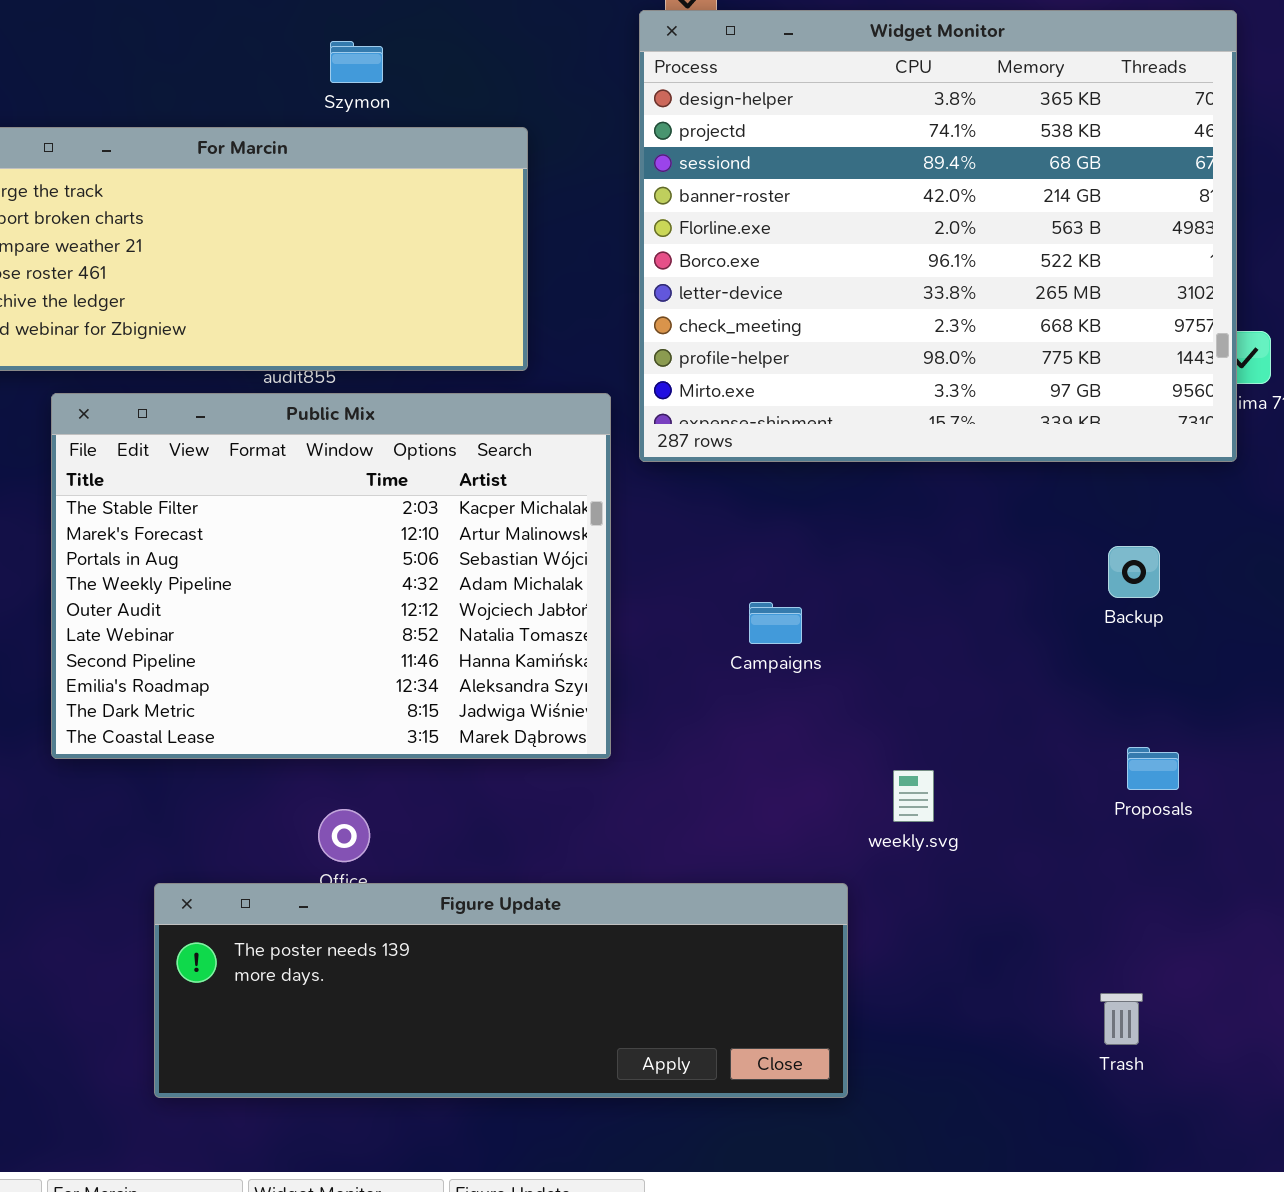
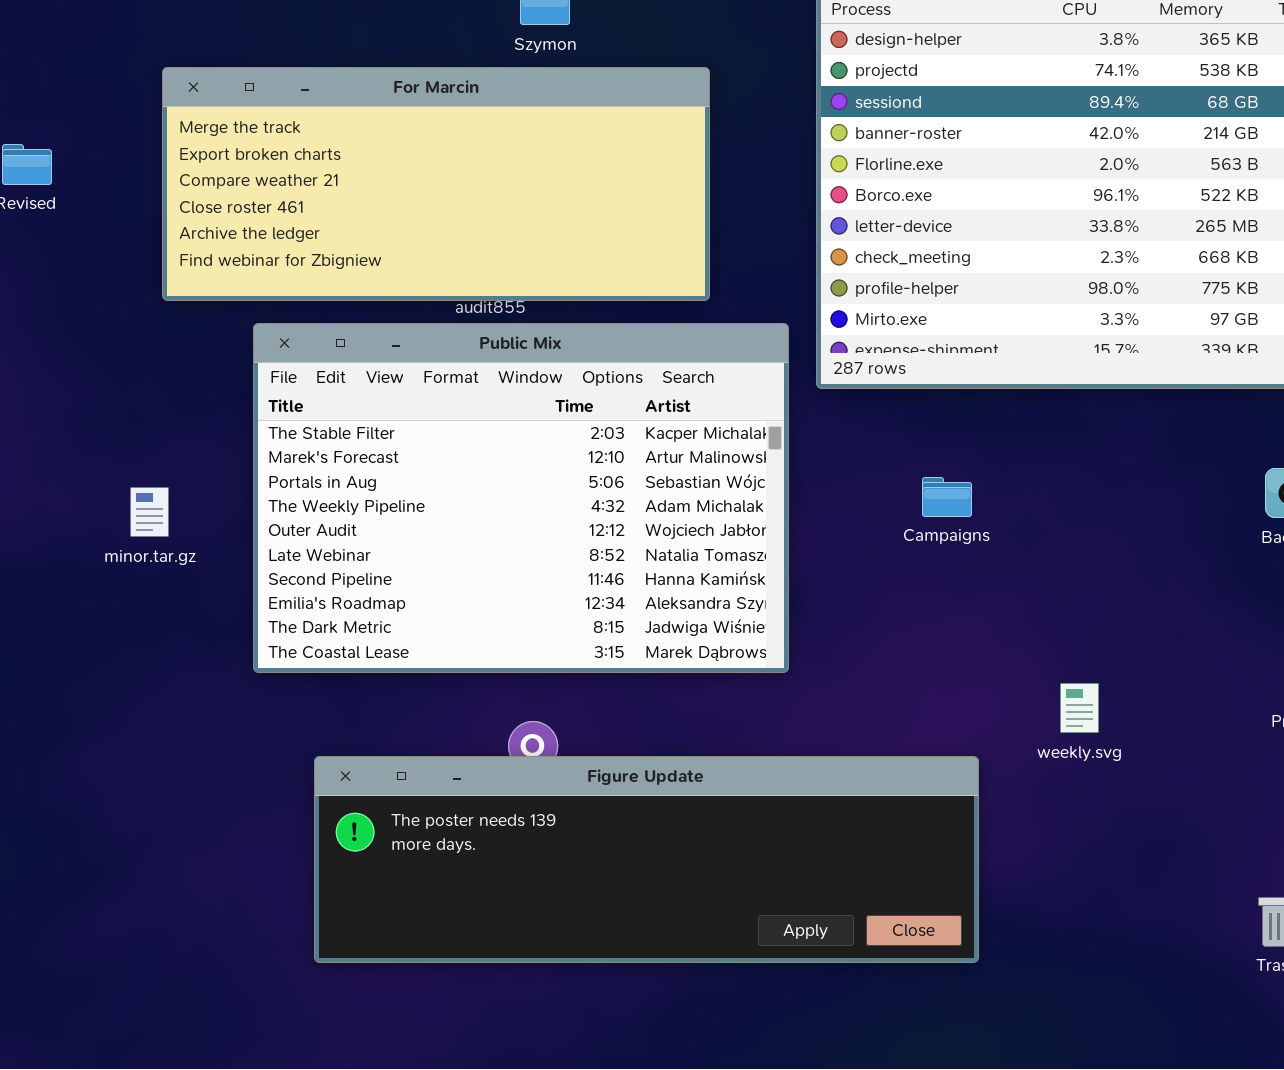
Campaigns: [749,602,802,644] -> [922,477,972,517], moved
Figure Update: [154,883,848,1098] -> [314,756,979,963], moved

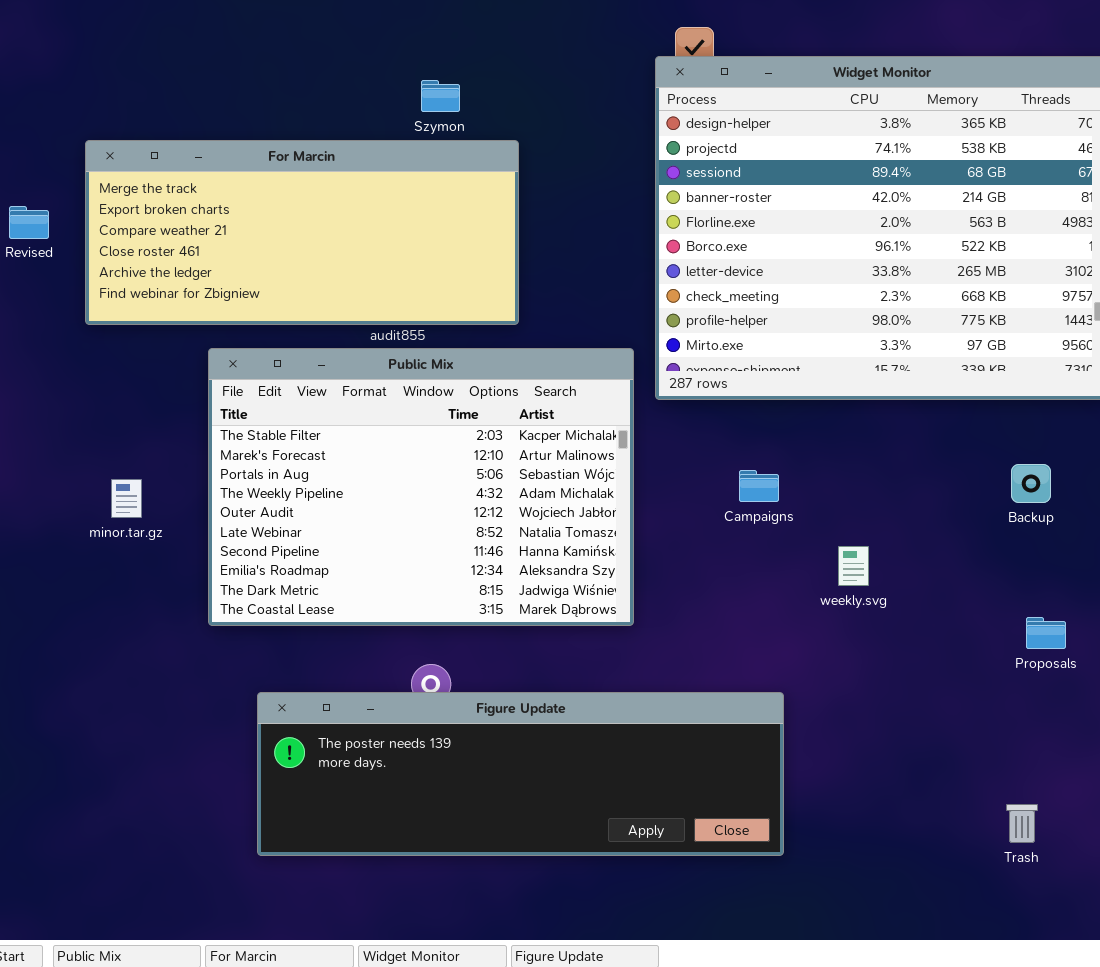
For Marcin: [162,67,710,301] -> [85,140,519,325], moved
weekly.svg: [1060,683,1099,733] -> [838,546,869,586], moved

